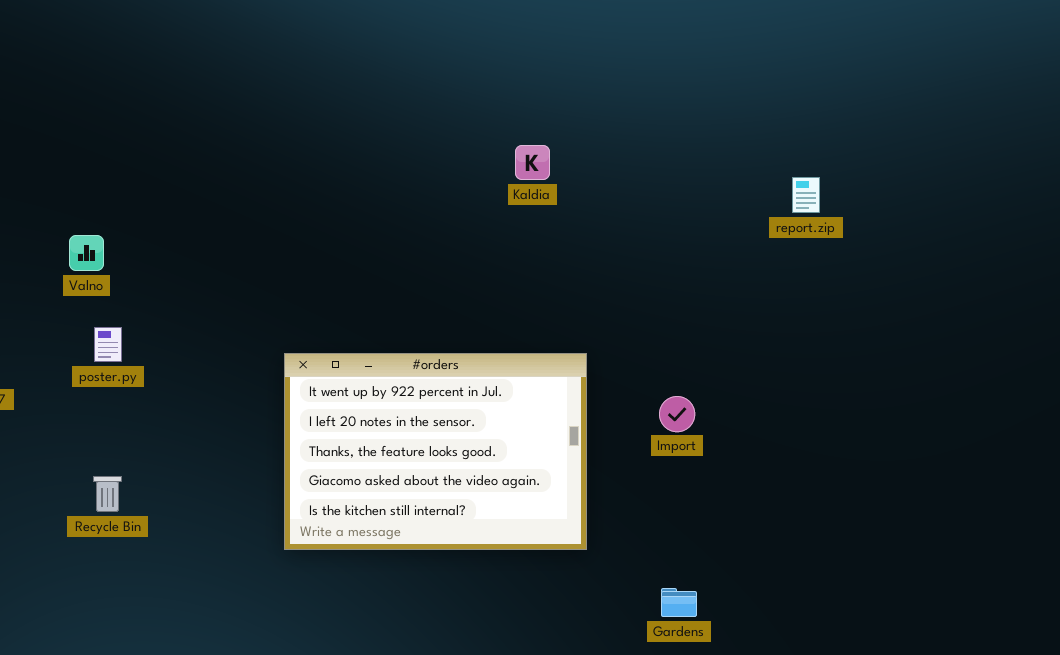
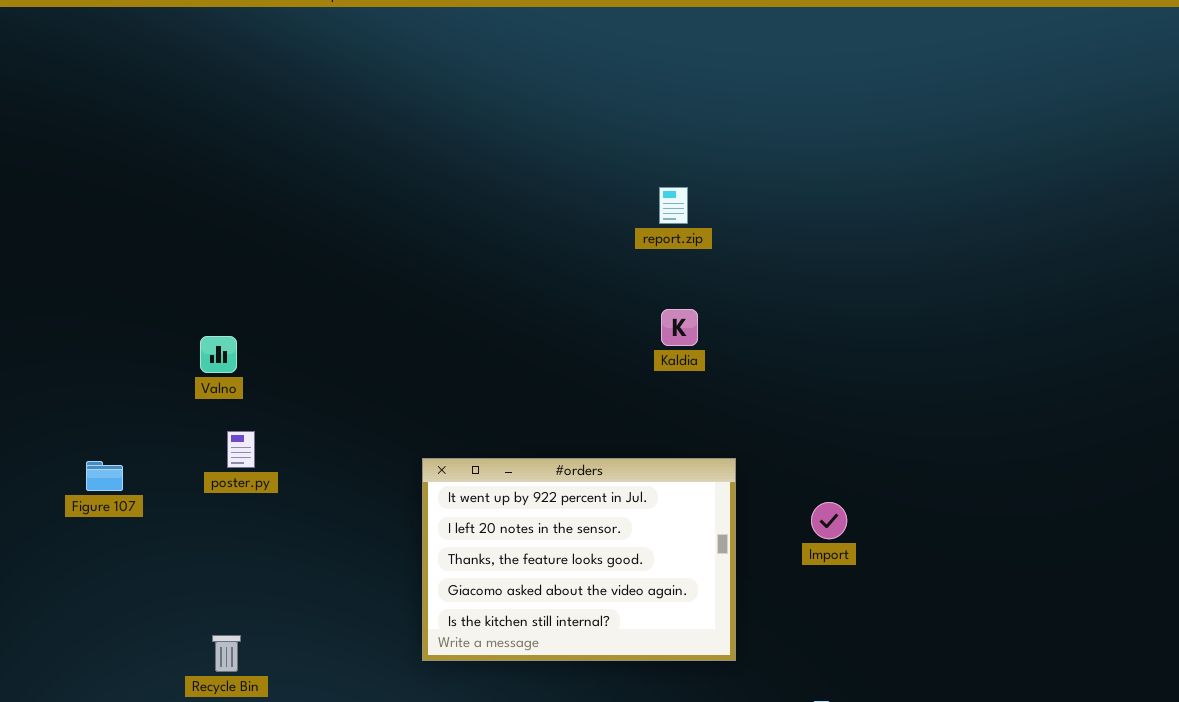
Kaldia: [515,145,550,180] -> [661,309,698,346], moved
report.zip: [792,177,820,213] -> [659,187,688,224], moved
Recycle Bin: [93,476,122,512] -> [212,635,241,672], moved

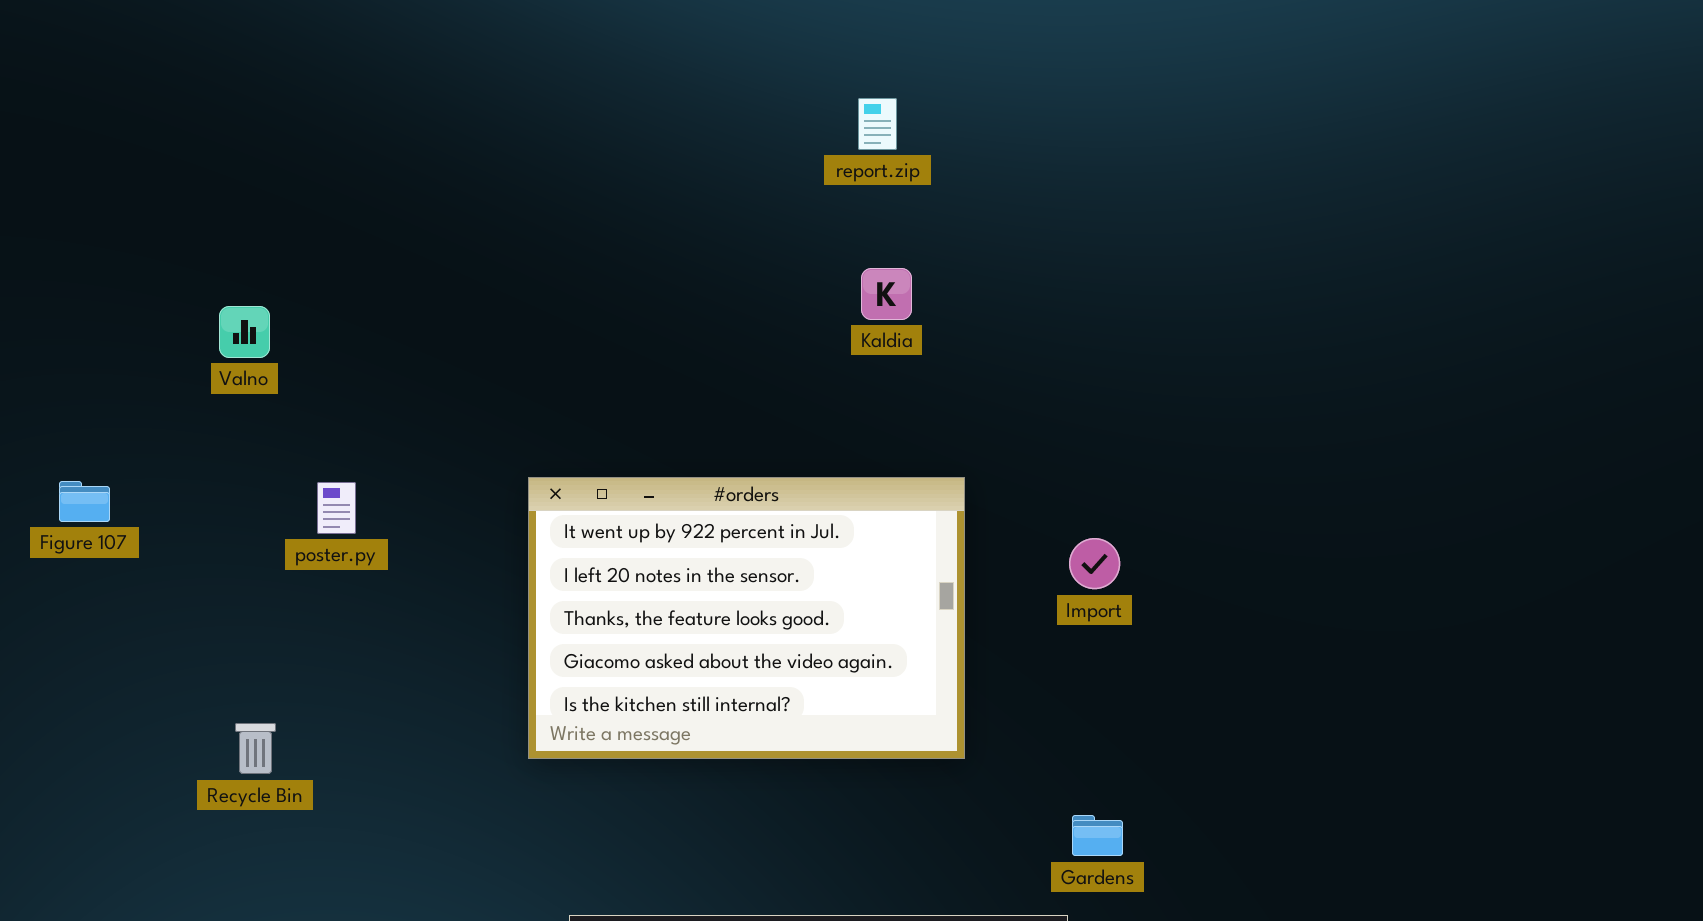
poster.py: [227,431,255,468] -> [317,482,356,534], moved

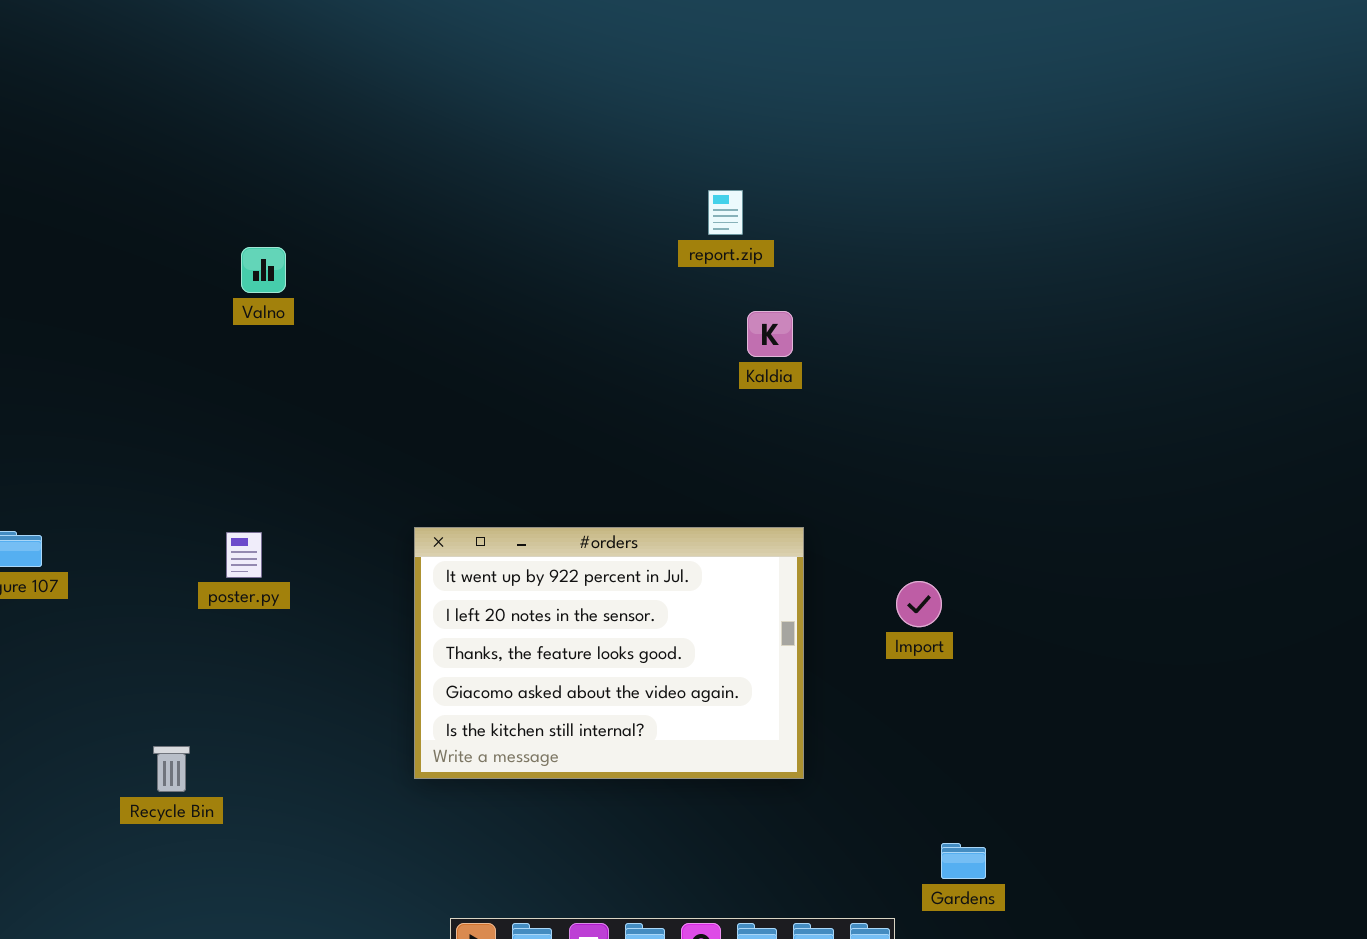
Kaldia: [861,268,912,320] -> [747,311,793,357], moved
Valno: [219,306,270,358] -> [241,247,286,293], moved
Gardens: [1072,815,1123,856] -> [941,843,986,879], moved

